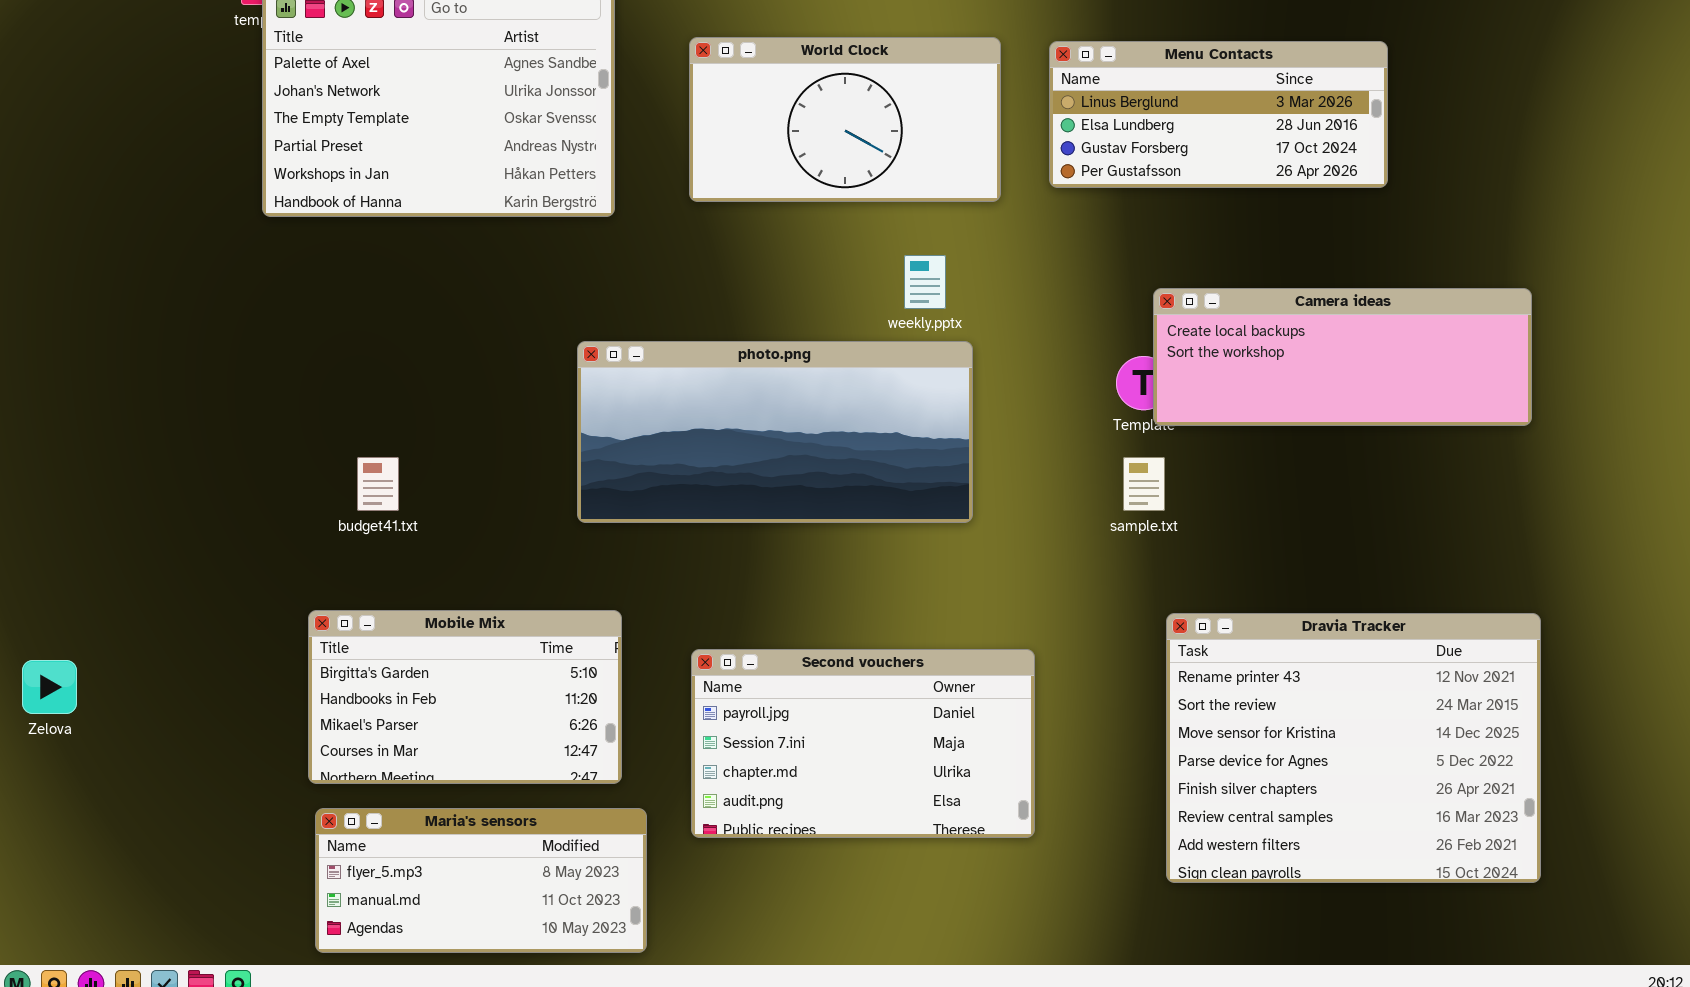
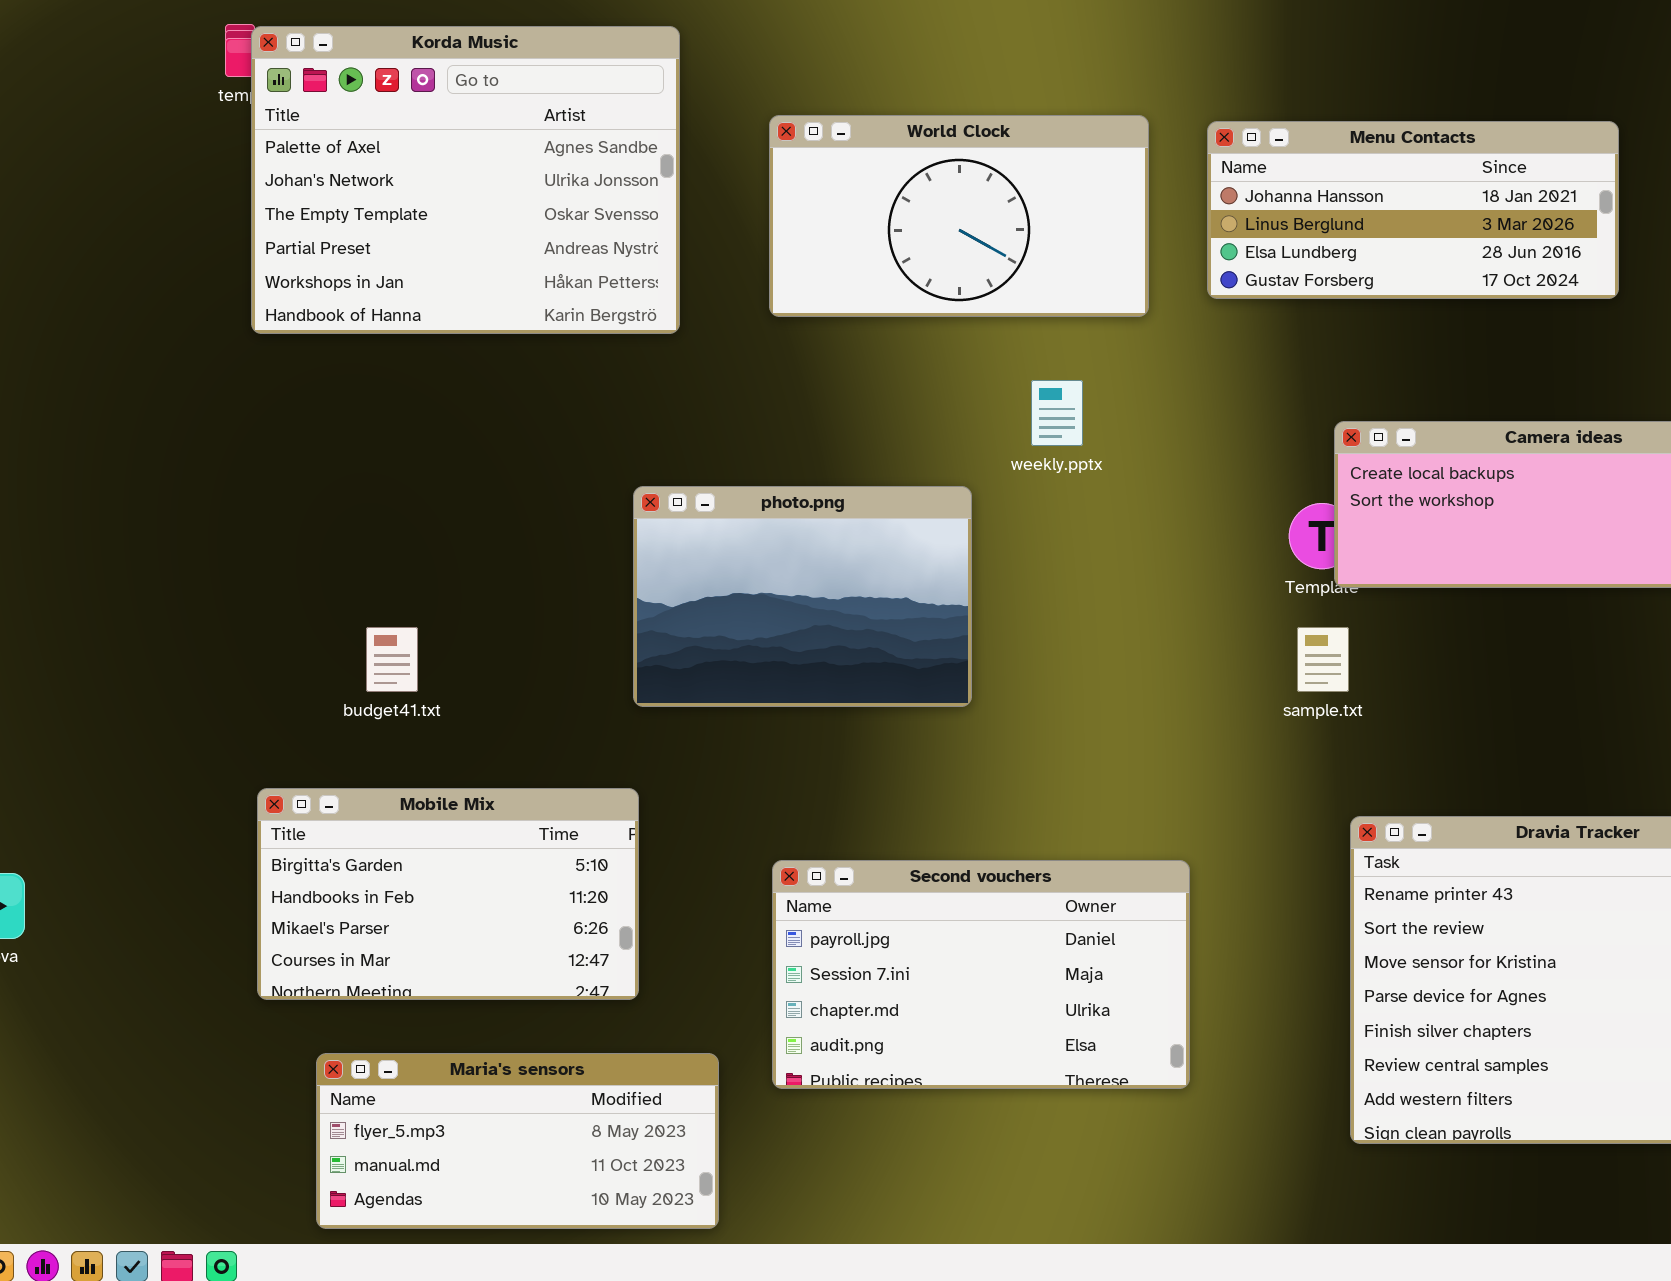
Menu Contacts: [1049,41,1388,188] -> [1207,121,1619,299], scrolled up 1 row
photo.png: [577,341,973,523] -> [633,486,972,707], resized
Mobile Mix: [308,610,622,784] -> [257,788,639,1000], moved

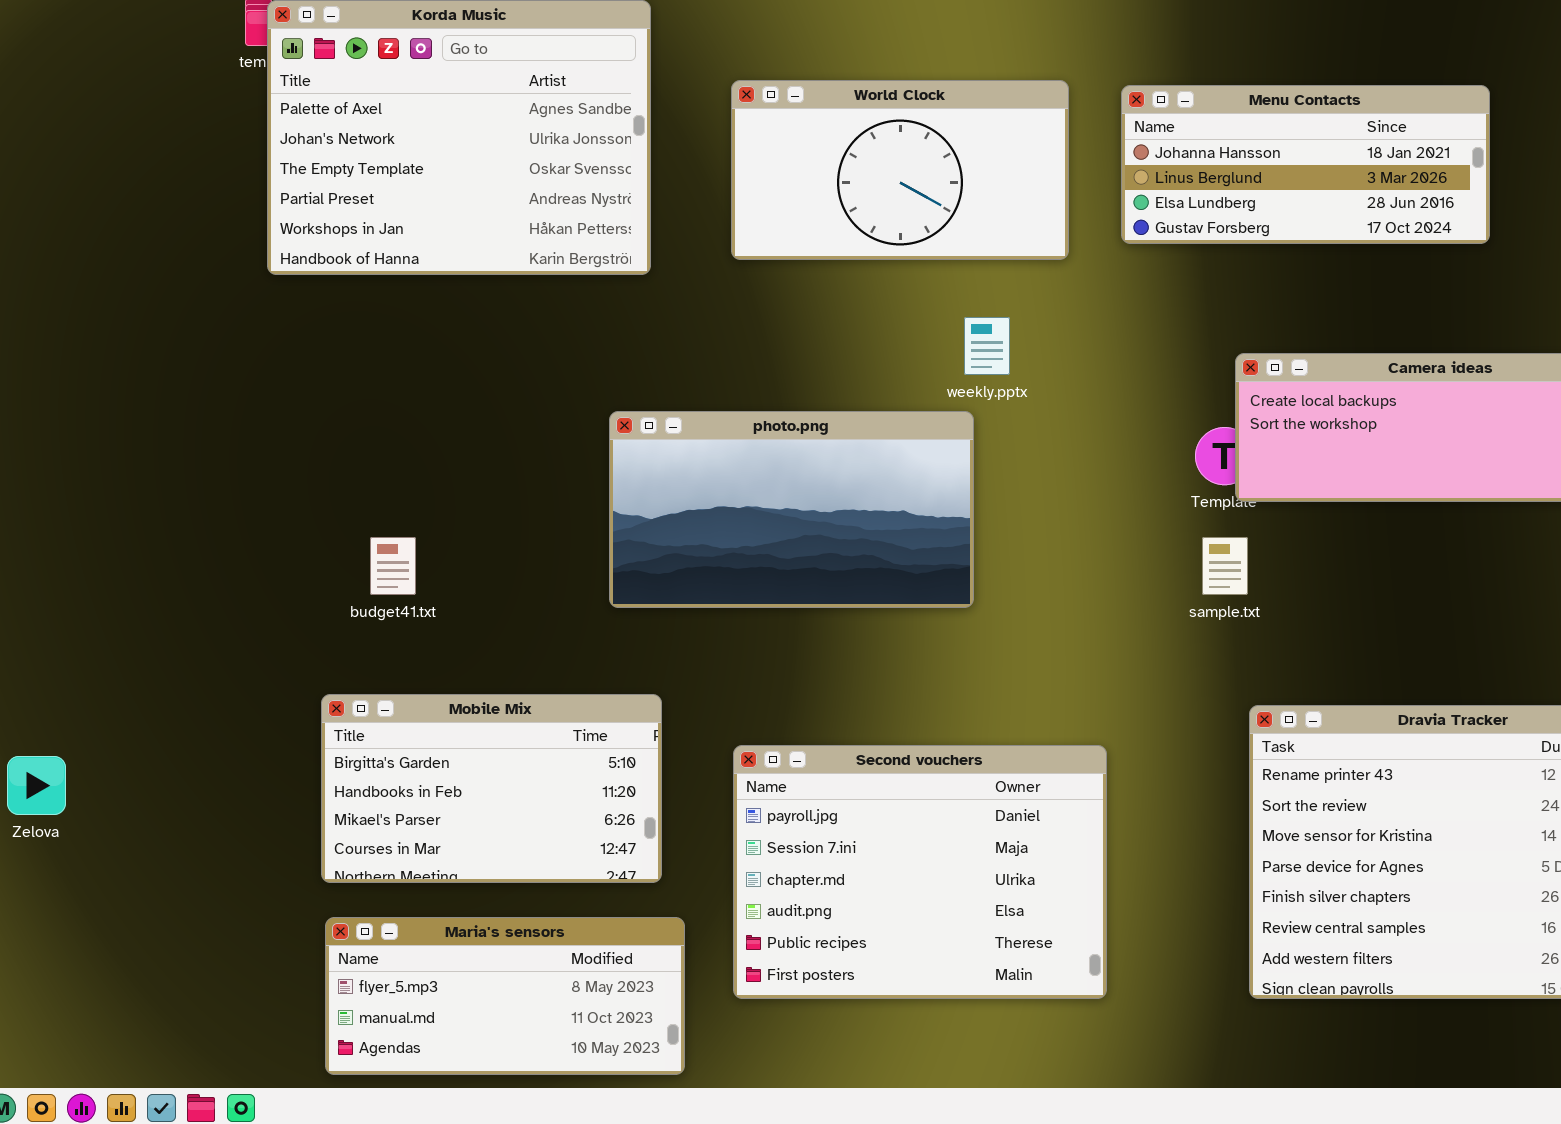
photo.png: [633,486,972,707] -> [609,411,974,608], resized
Mobile Mix: [257,788,639,1000] -> [321,694,662,883], moved
Second vouchers: [772,860,1190,1089] -> [733,745,1107,999], resized

